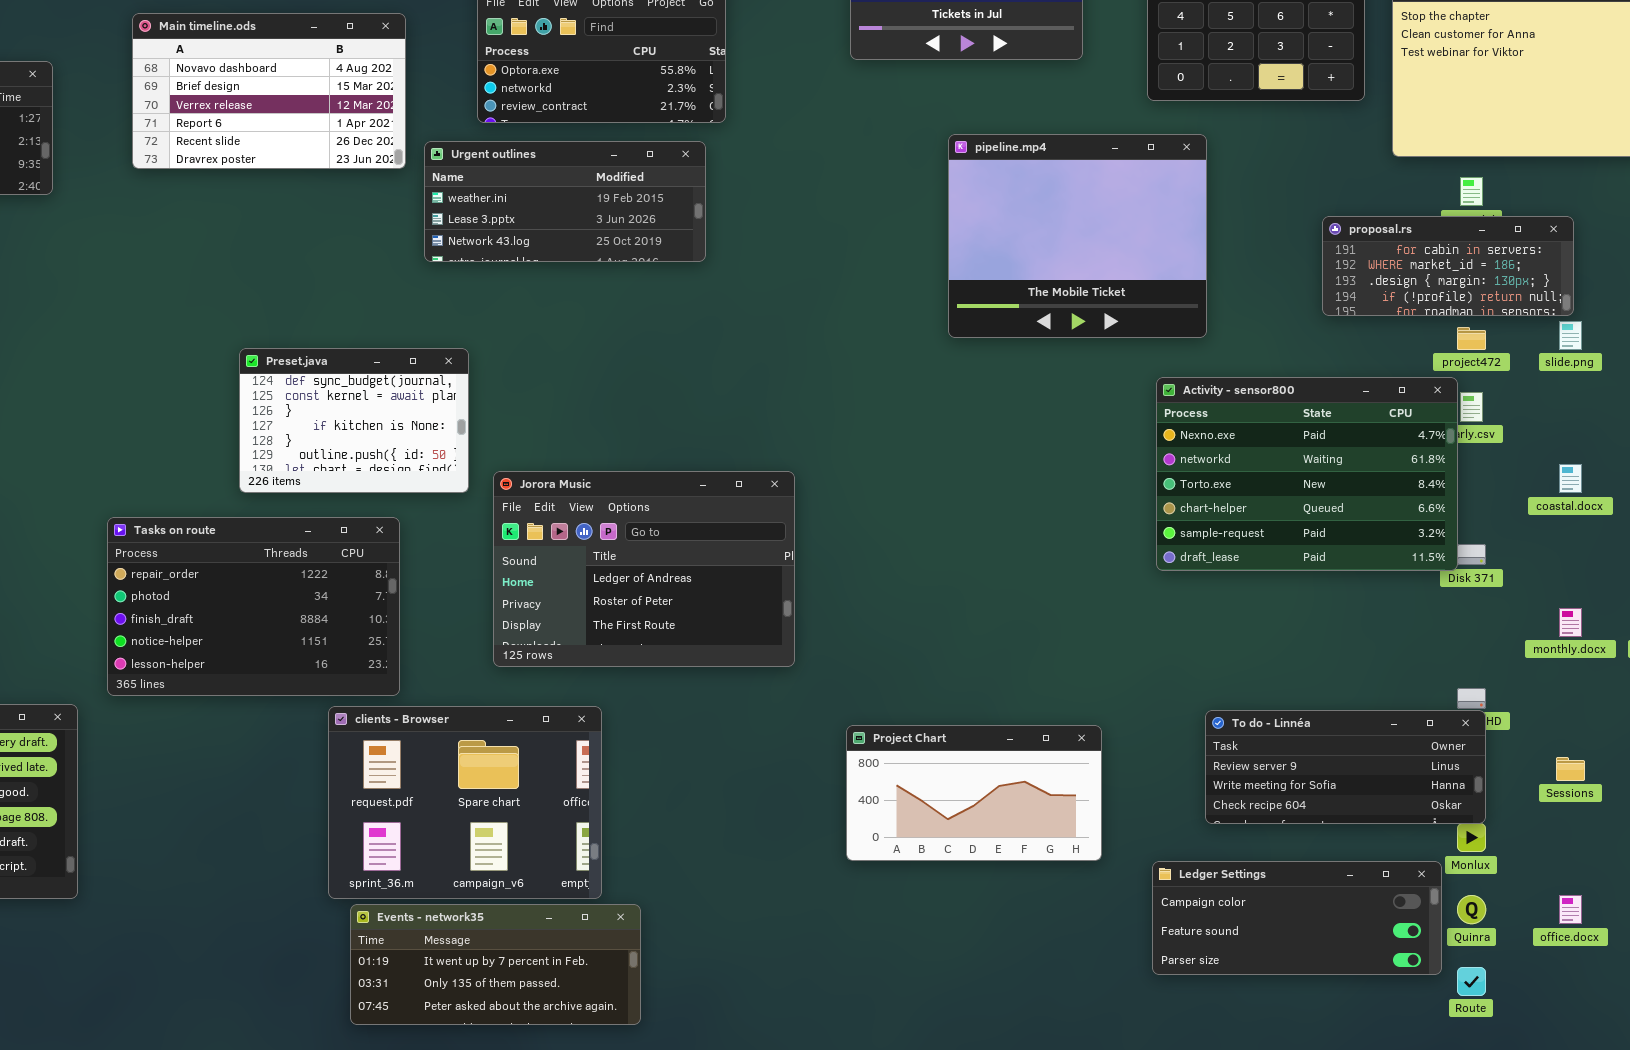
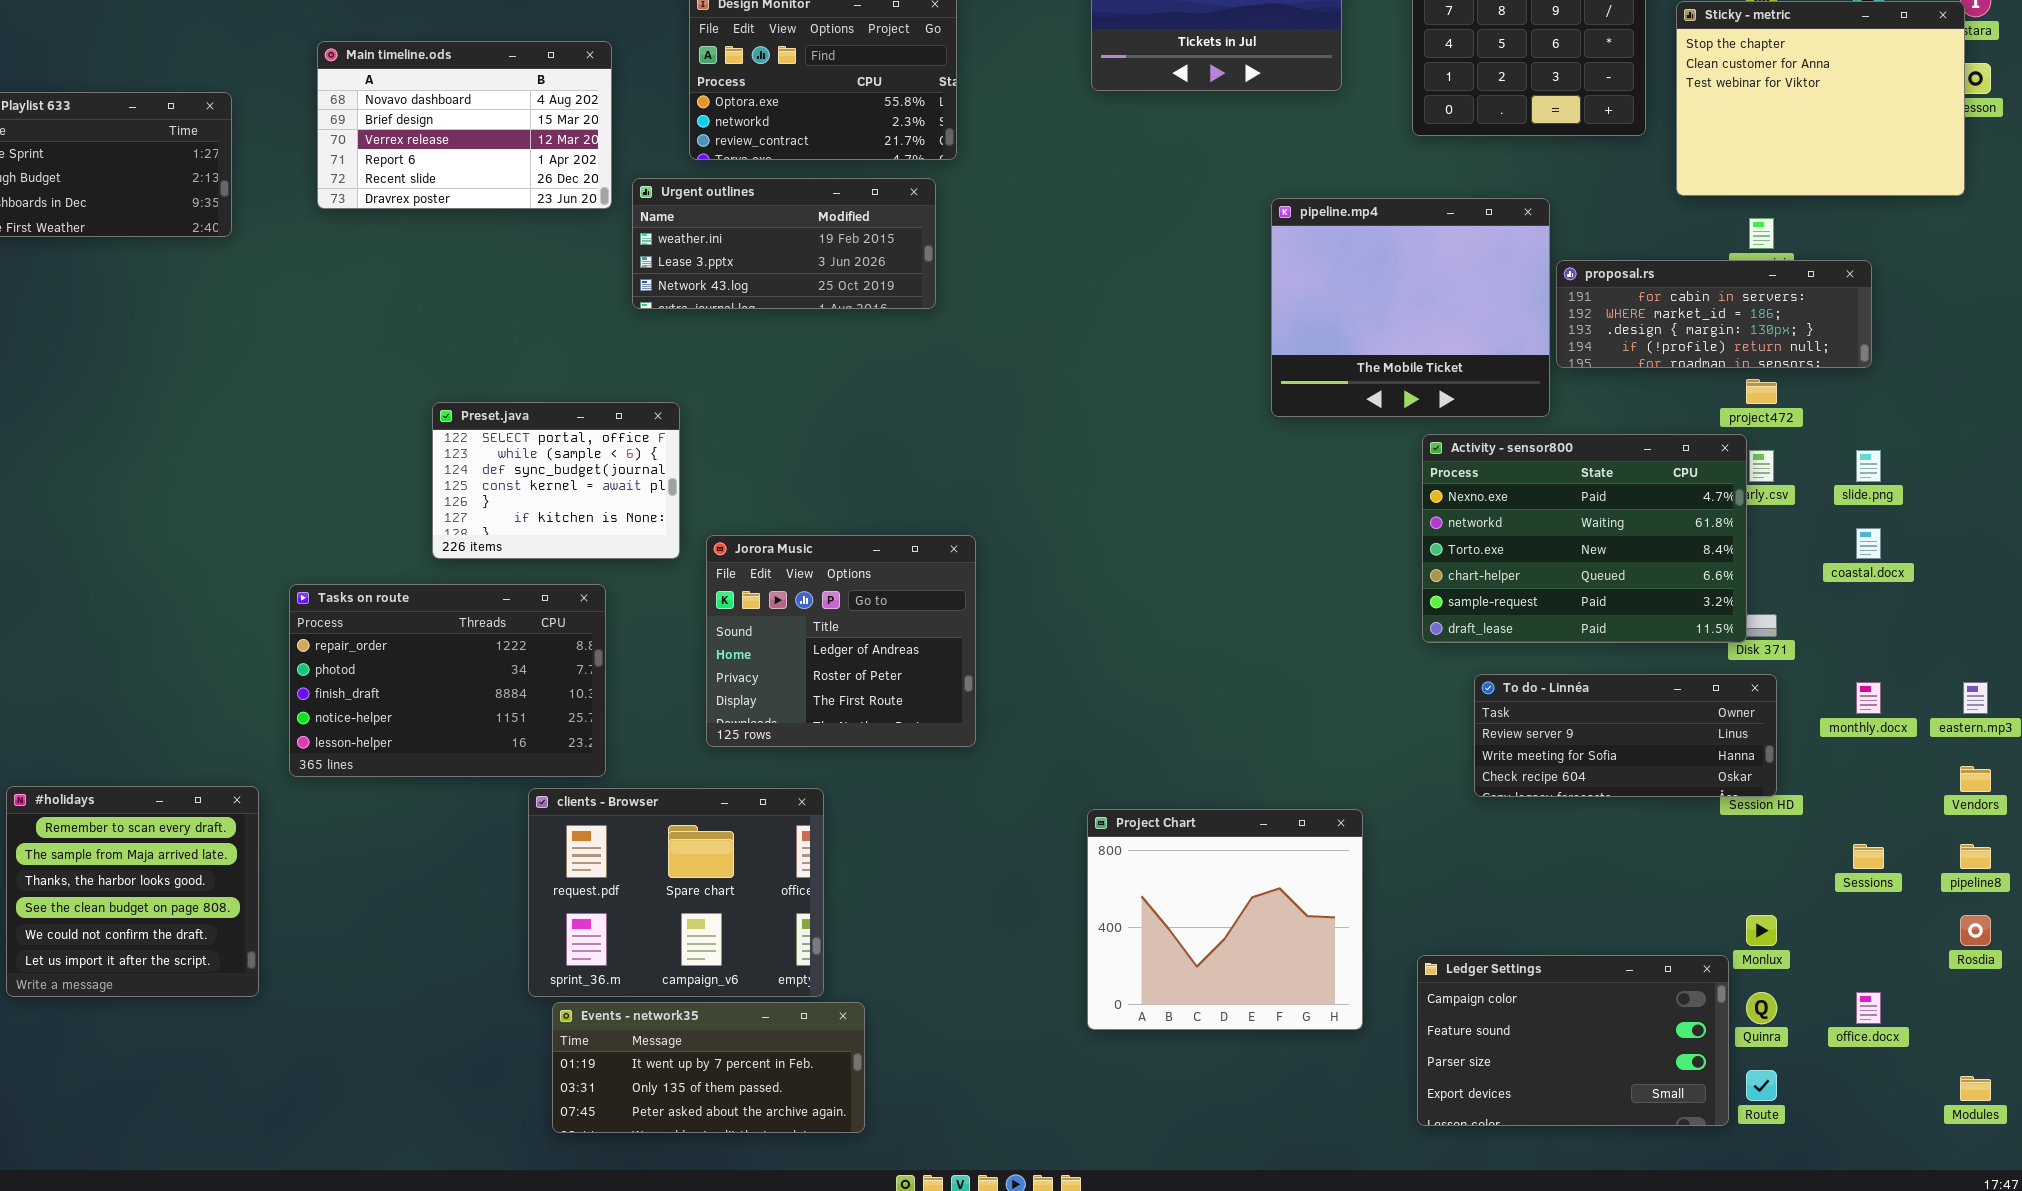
pipeline.mp4: [948,134,1207,338] -> [1271,198,1550,417], moved
proposal.rs: [1322,216,1574,316] -> [1556,260,1872,368], resized
slide.png: [1559,321,1582,350] -> [1856,450,1881,482], moved
Preset.java: [239,348,469,493] -> [432,402,680,559], scrolled up 2 rows
Jorora Music: [493,471,795,667] -> [706,535,976,747], resized
To do - Linnéa: [1205,710,1486,824] -> [1474,674,1777,797], moved
Project Chart: [846,725,1102,861] -> [1087,809,1363,1030], resized
Ledger Settings: [1152,861,1442,975] -> [1417,955,1729,1126], resized

